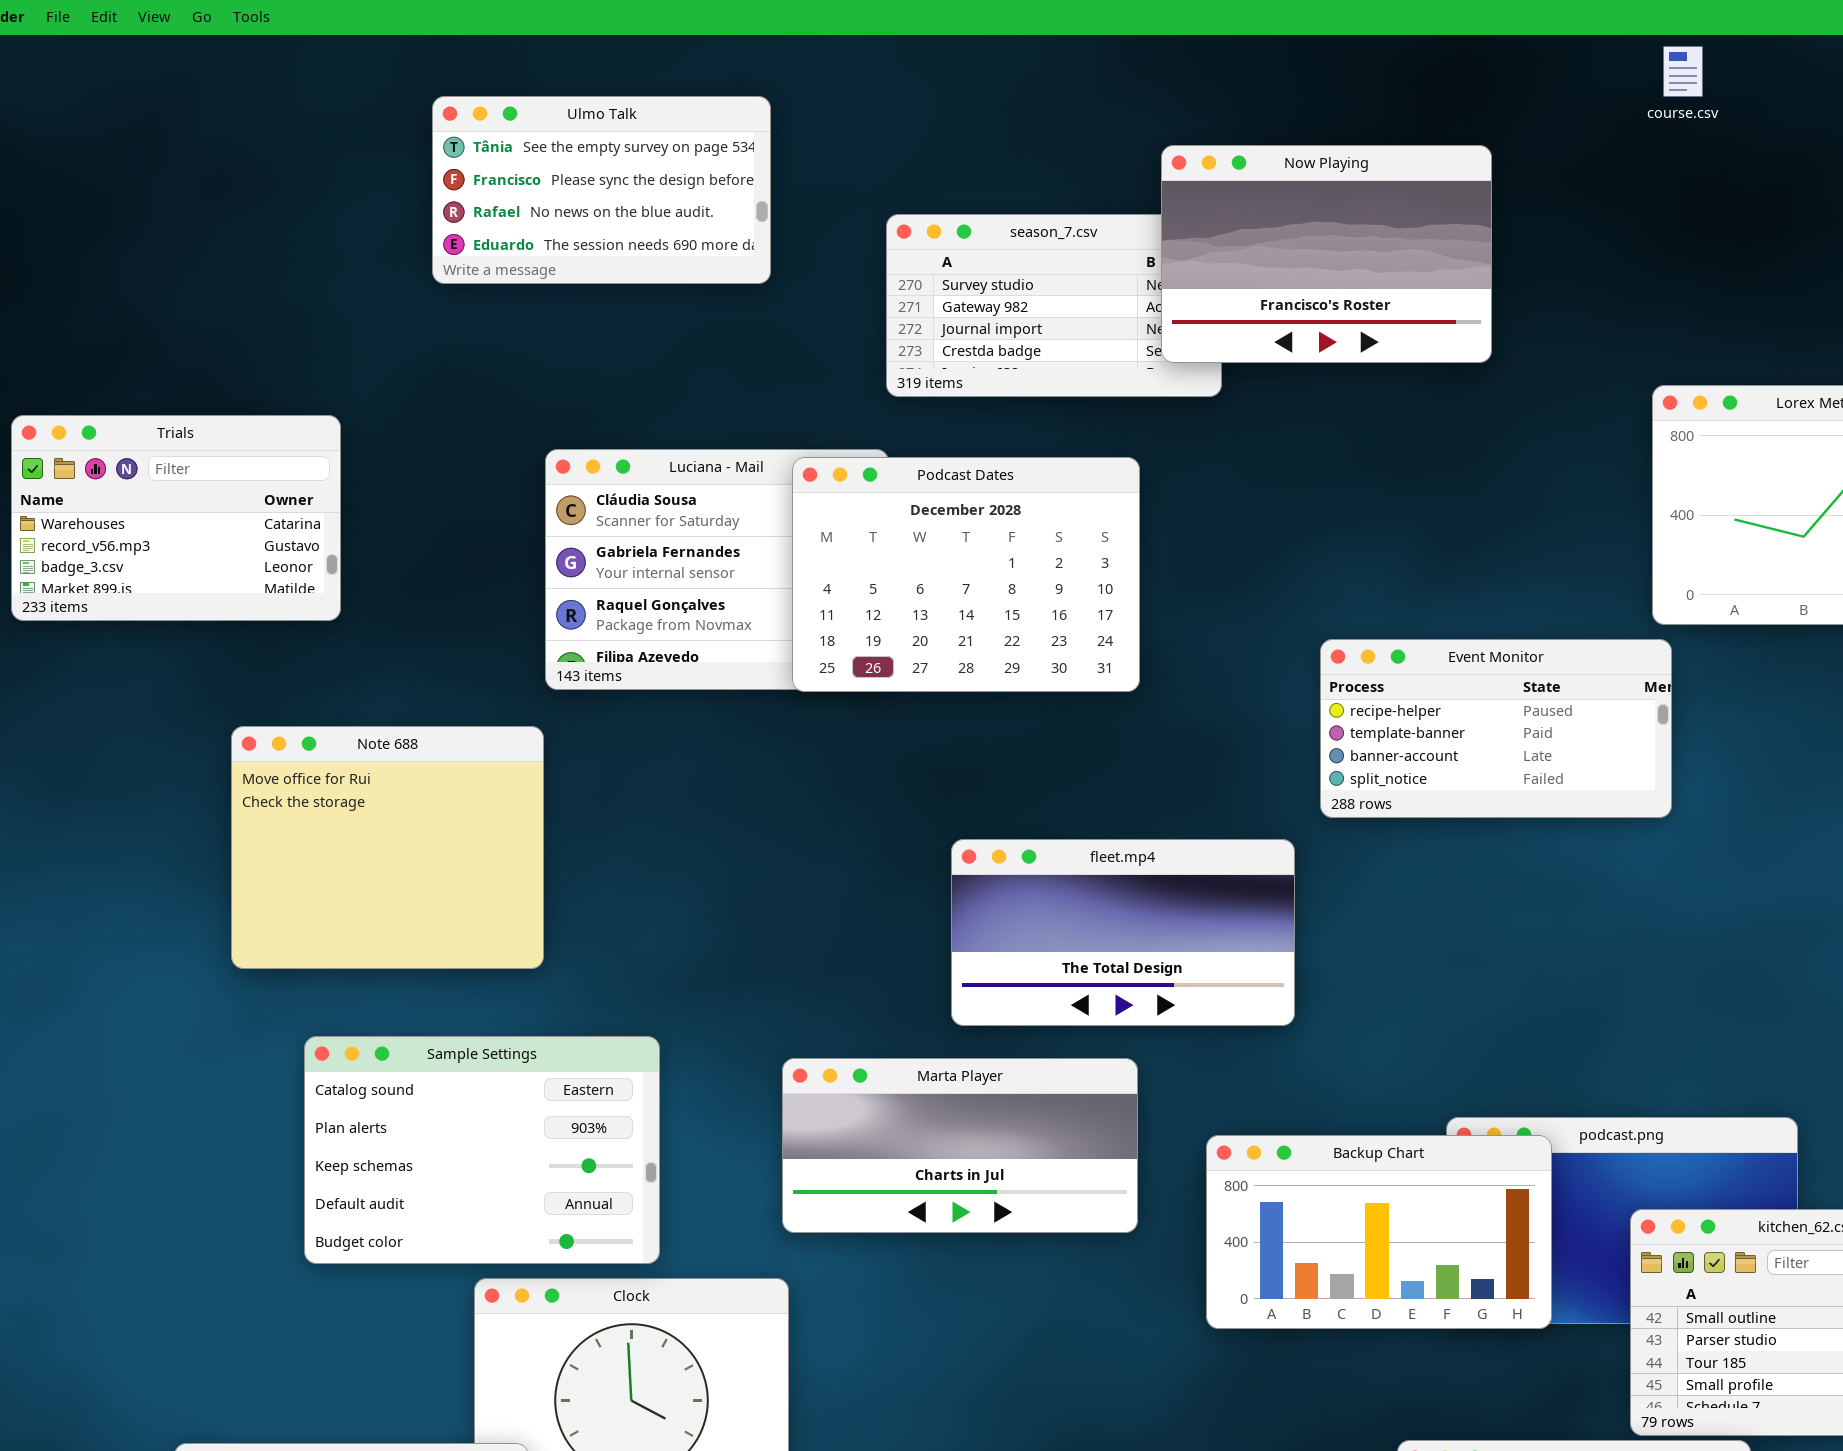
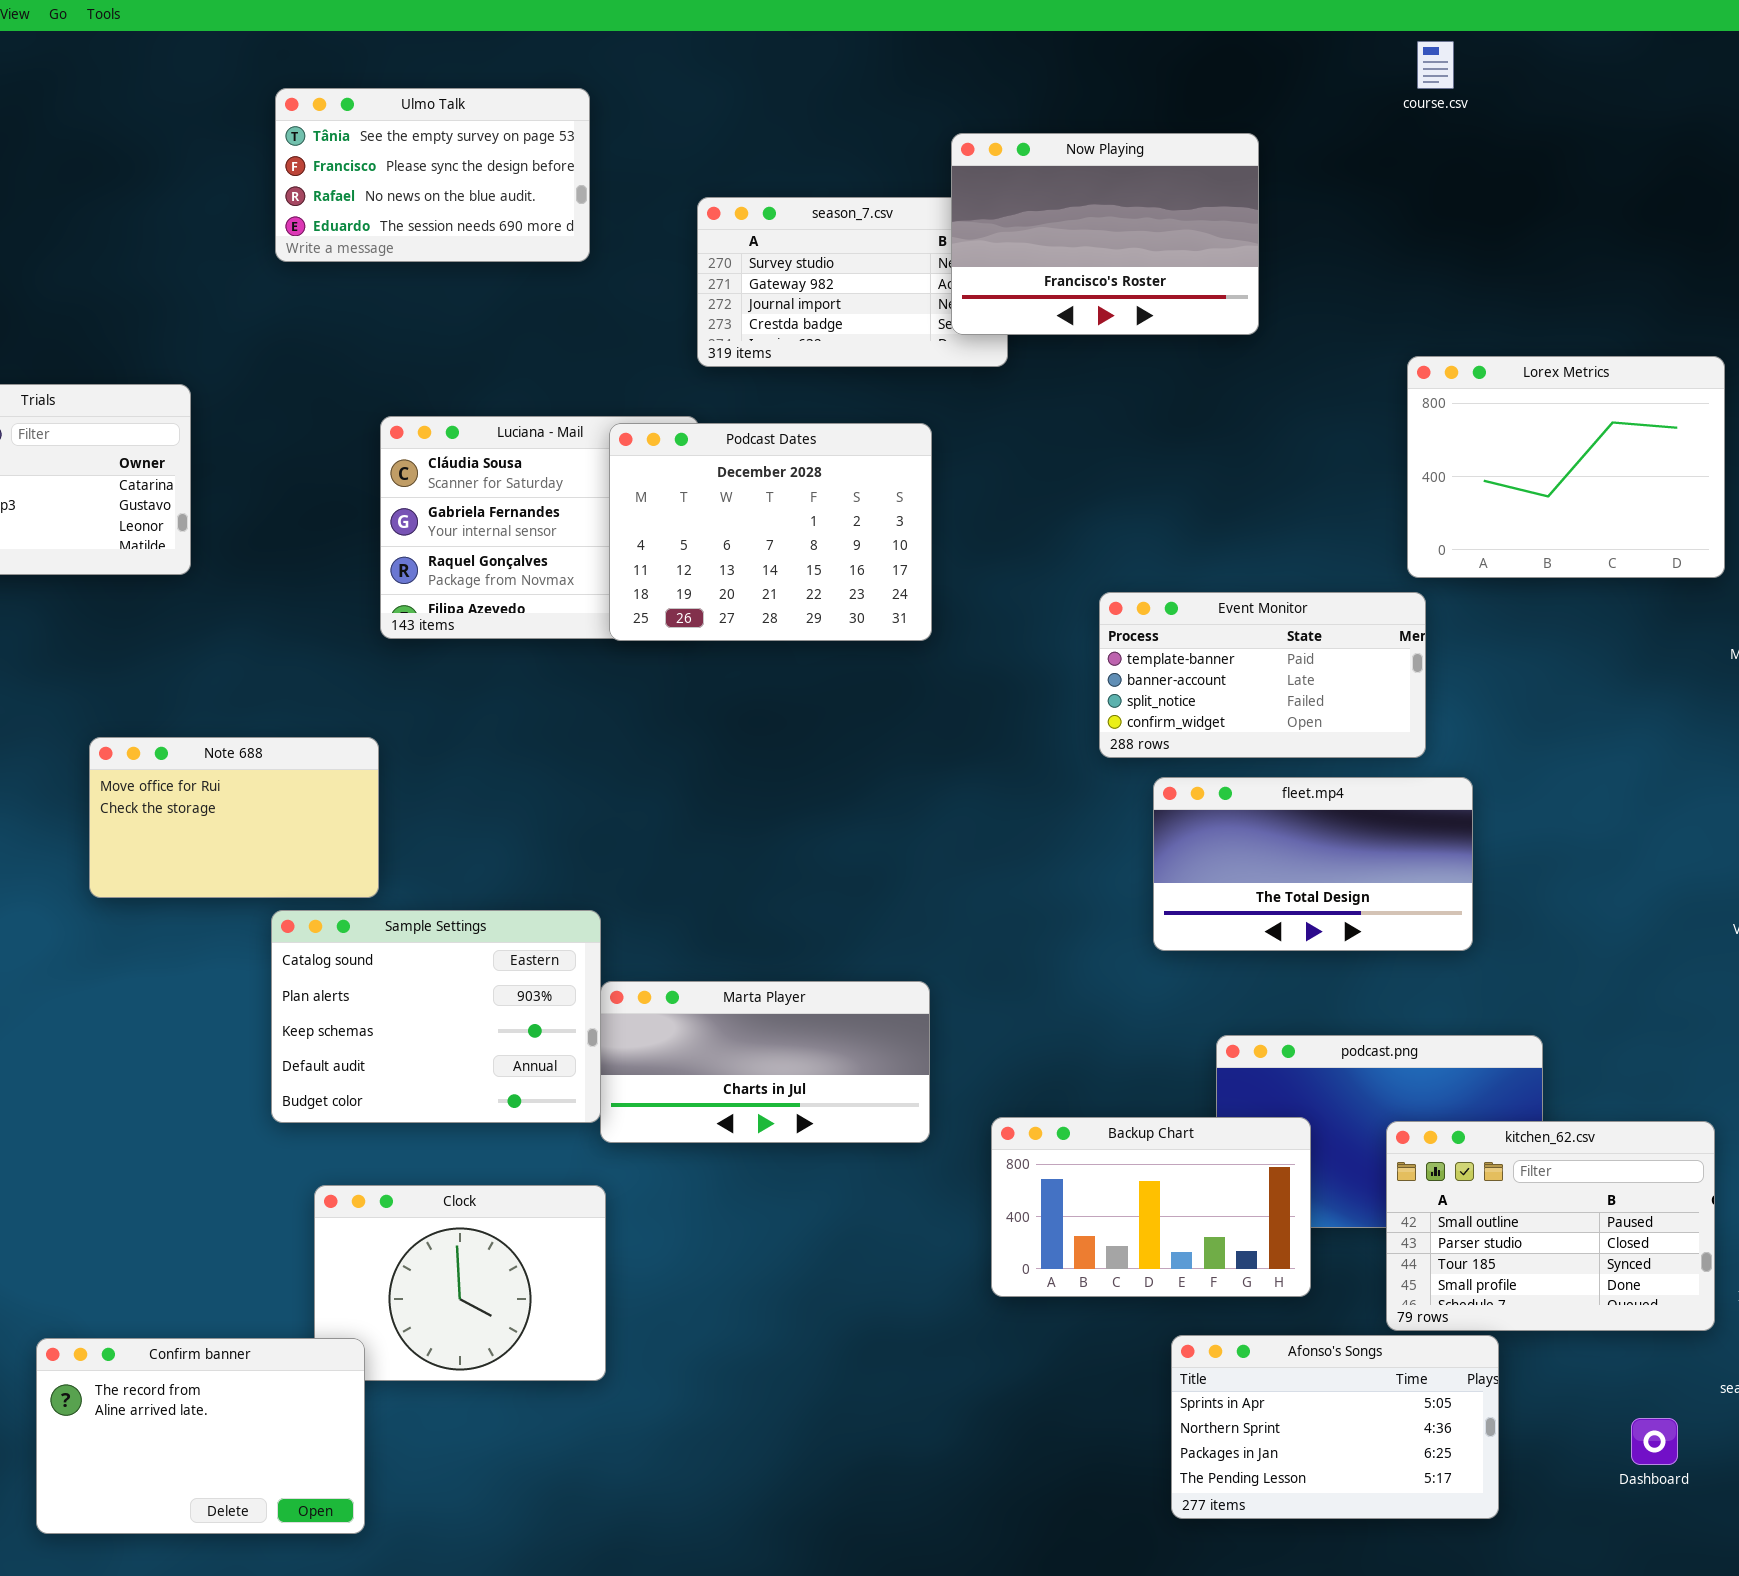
Event Monitor: [1320,639,1672,818] -> [1099,592,1426,758], scrolled down 1 row
Note 688: [231,726,544,969] -> [89,737,379,898], resized
fleet.mp4: [951,839,1295,1026] -> [1153,777,1473,951], moved
Sample Settings: [304,1036,660,1264] -> [271,910,601,1123], moved
Backup Chart: [1206,1135,1552,1329] -> [991,1117,1311,1297], moved

